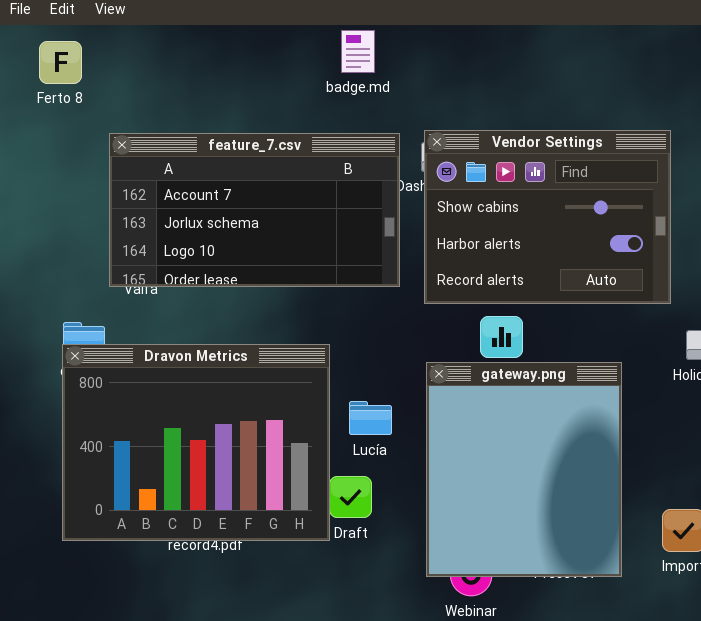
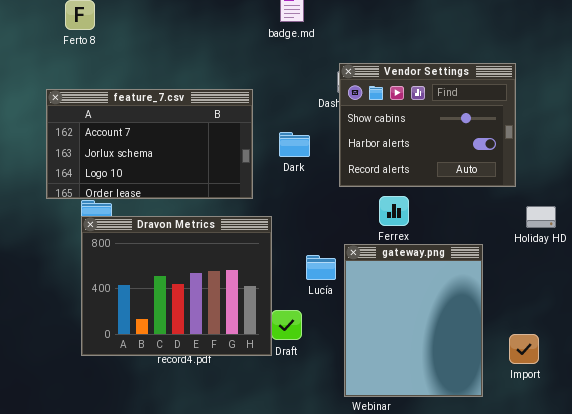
feature_7.csv: [109,133,400,287] -> [46,89,253,199], moved
gateway.png: [426,362,622,577] -> [344,244,483,397], moved
Lucía: [349,401,392,435] -> [306,255,336,280], moved

